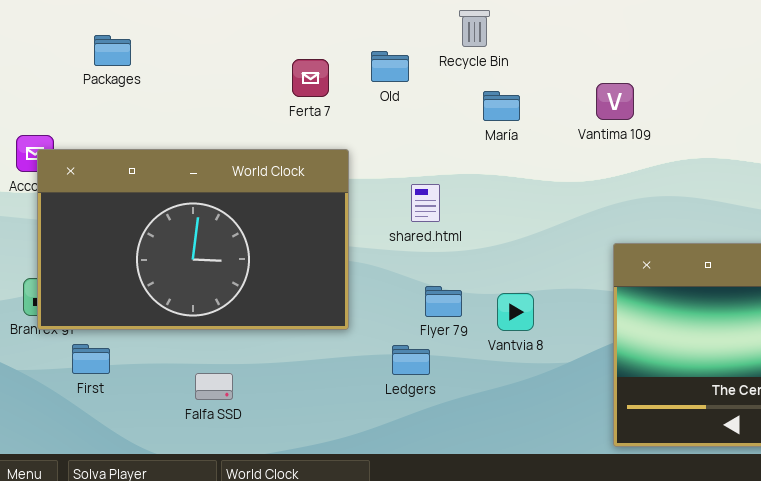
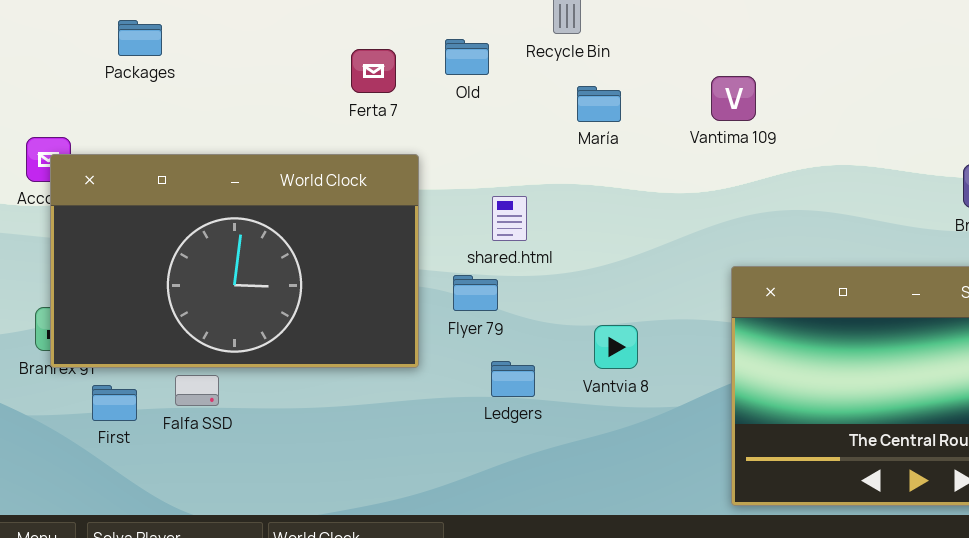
Flyer 79: [425,286,462,317] -> [453,275,498,311], moved
Ledgers: [392,345,430,375] -> [491,361,535,397], moved
Falfa SSD: [195,373,233,400] -> [175,375,219,406], moved

